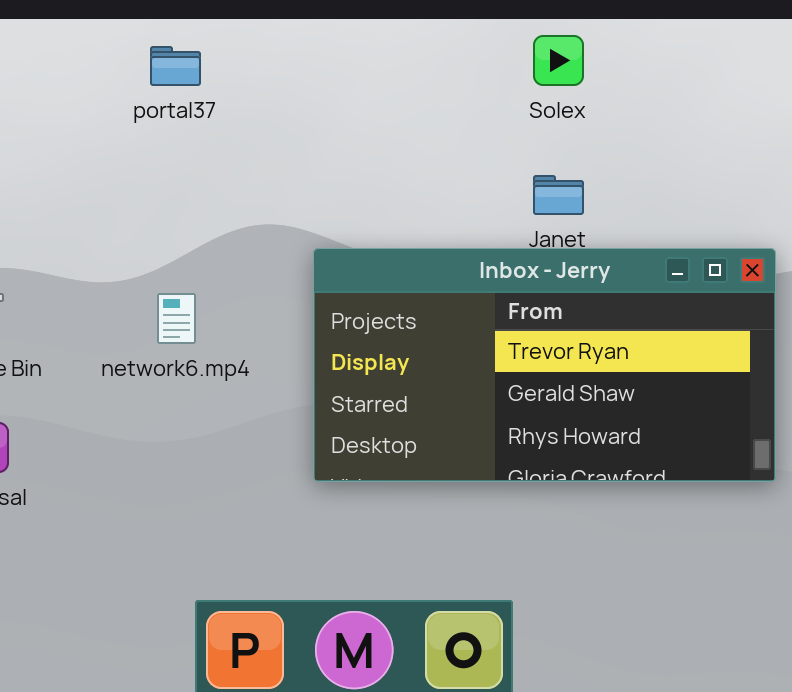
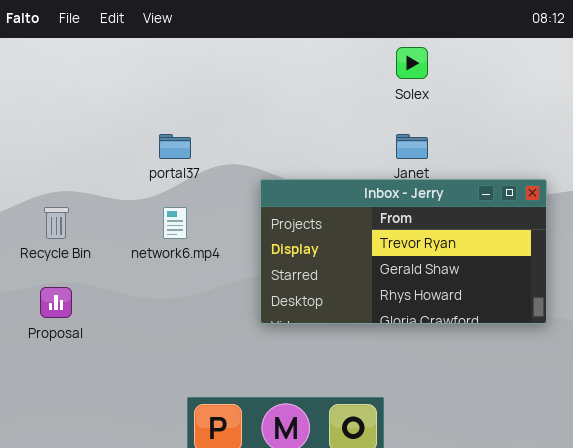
portal37: [150,46,201,86] -> [159,134,191,159], moved

